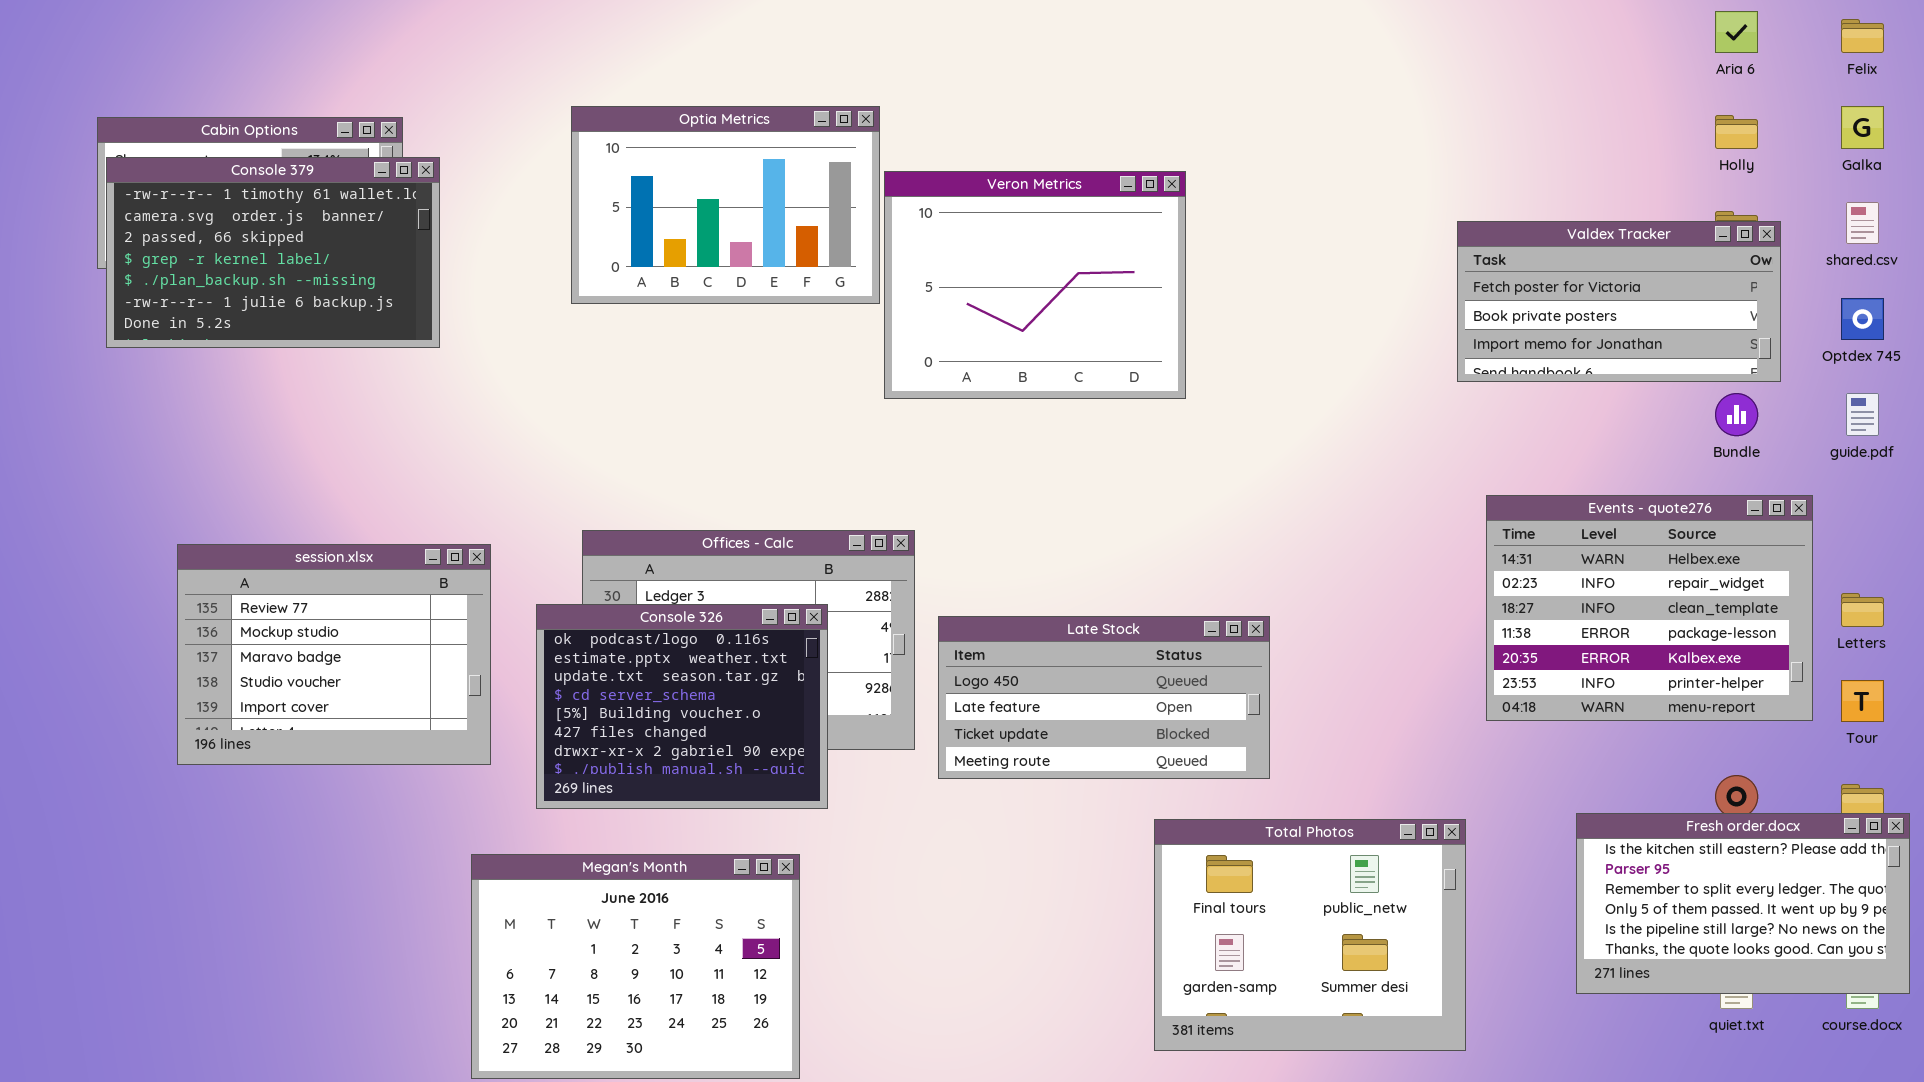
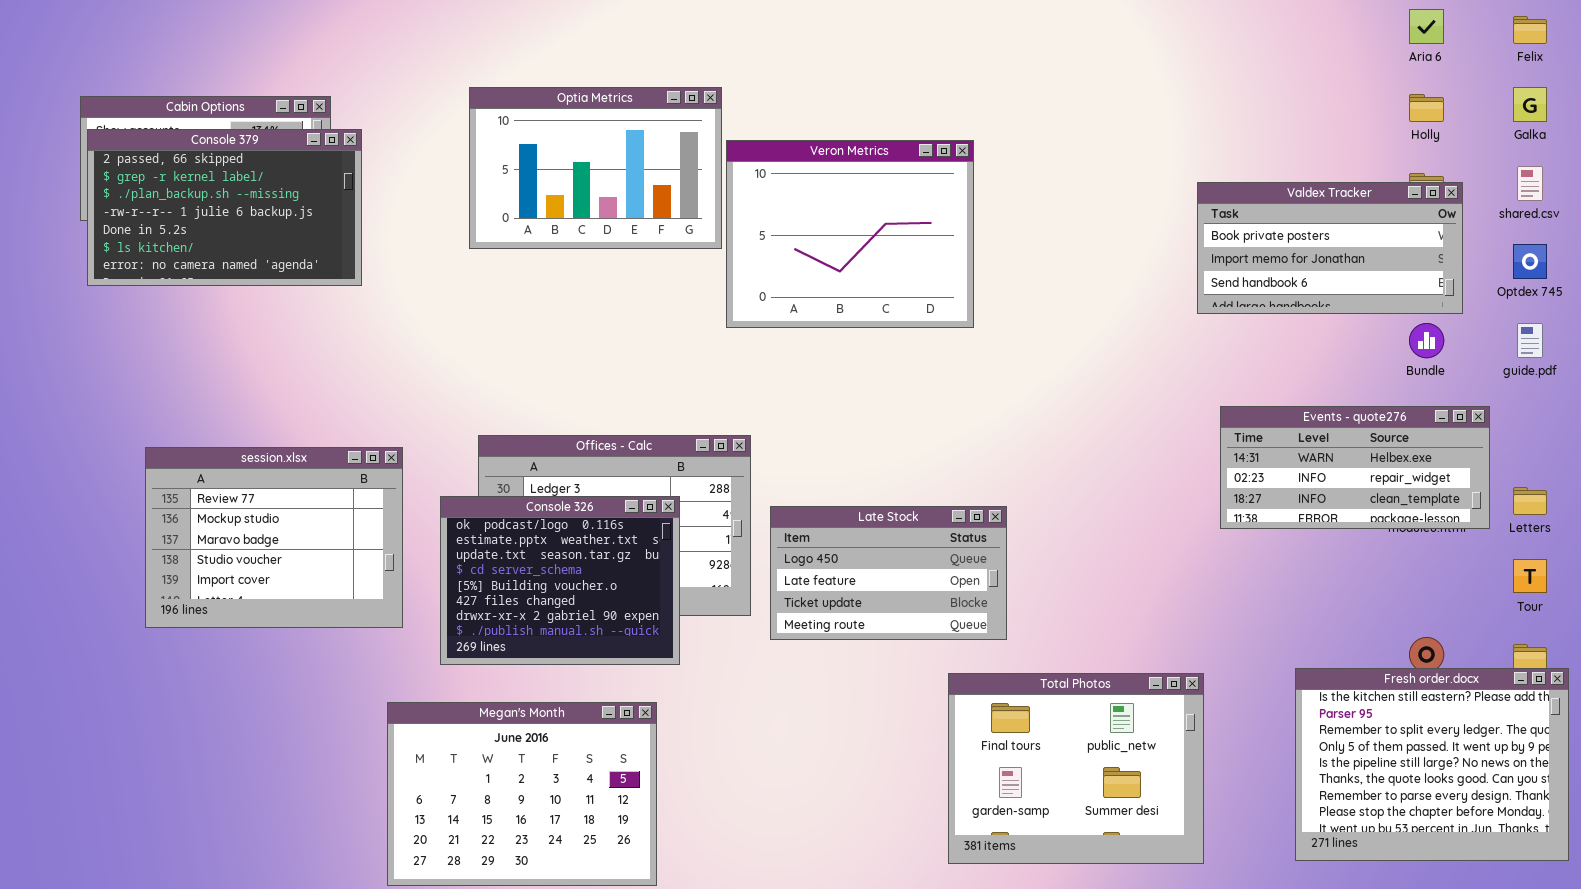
Console 379: [106,157,440,348] -> [87,129,362,286], scrolled down 2 rows
Valdex Tracker: [1457,221,1781,382] -> [1197,182,1463,314], scrolled down 1 row
Events - quote276: [1486,495,1813,721] -> [1220,406,1490,529], resized
Late Stock: [938,616,1270,779] -> [770,506,1007,640], resized
Fresh order.docx: [1576,813,1910,994] -> [1295,668,1569,861], resized

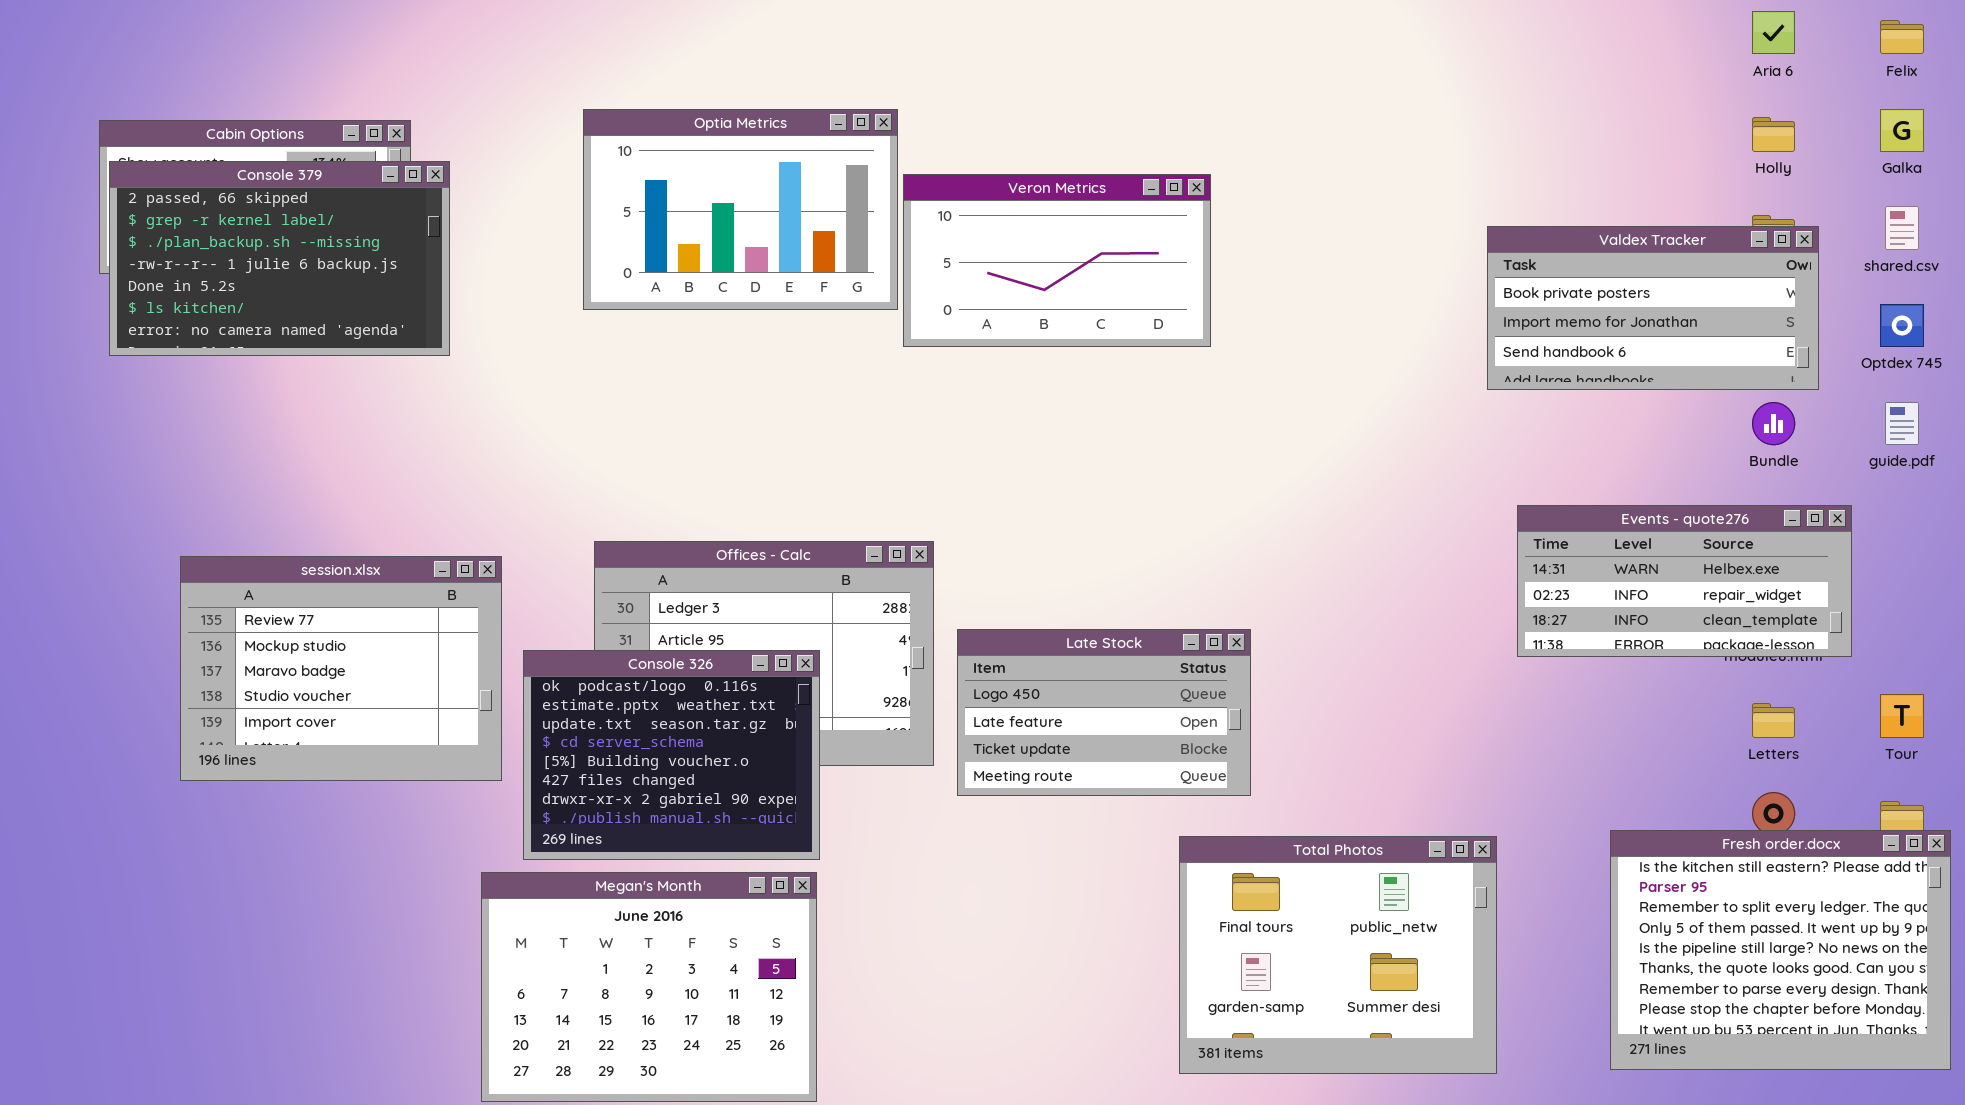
Veron Metrics: [726,140,974,328] -> [903,174,1211,347], resized
Letters: [1513,487,1547,515] -> [1752,703,1795,738], moved
Console 326: [440,496,680,665] -> [523,650,820,860], moved

